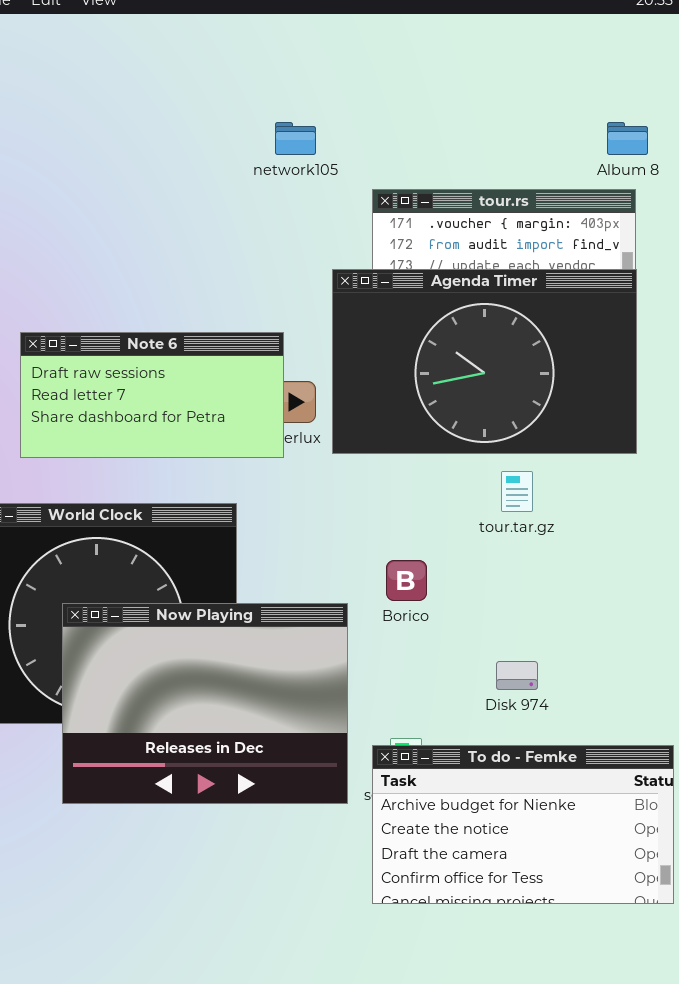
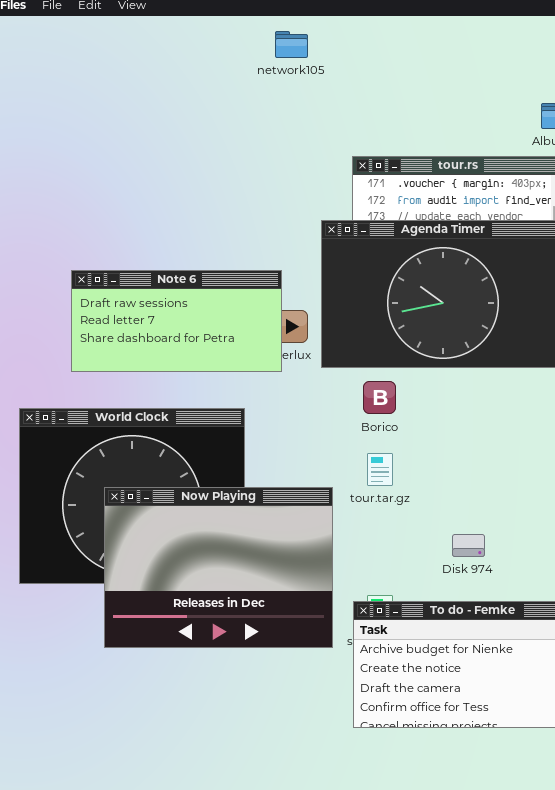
network105: [275,122,316,155] -> [275,31,308,58], moved
tour.tar.gz: [501,471,533,512] -> [367,453,393,486], moved
Borico: [386,560,427,601] -> [363,381,396,414], moved

